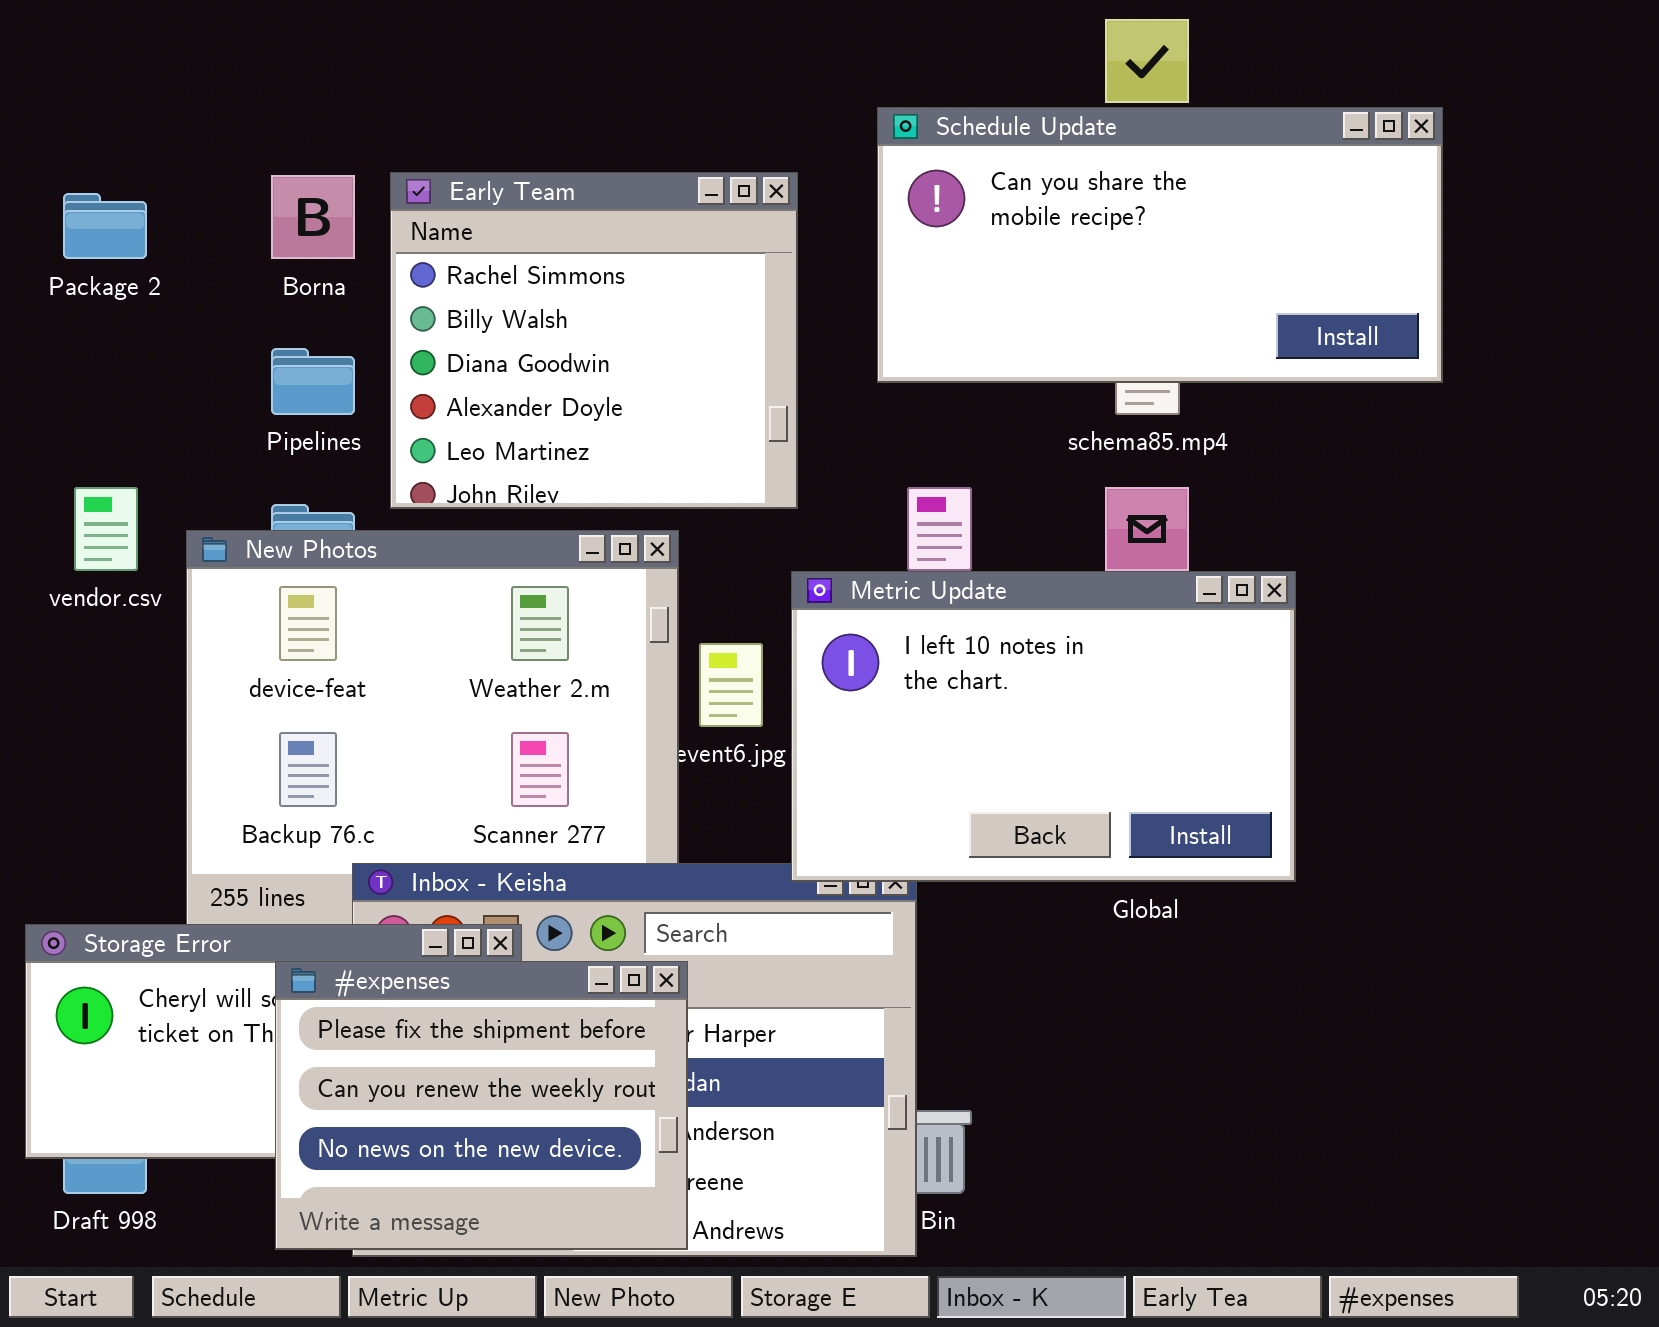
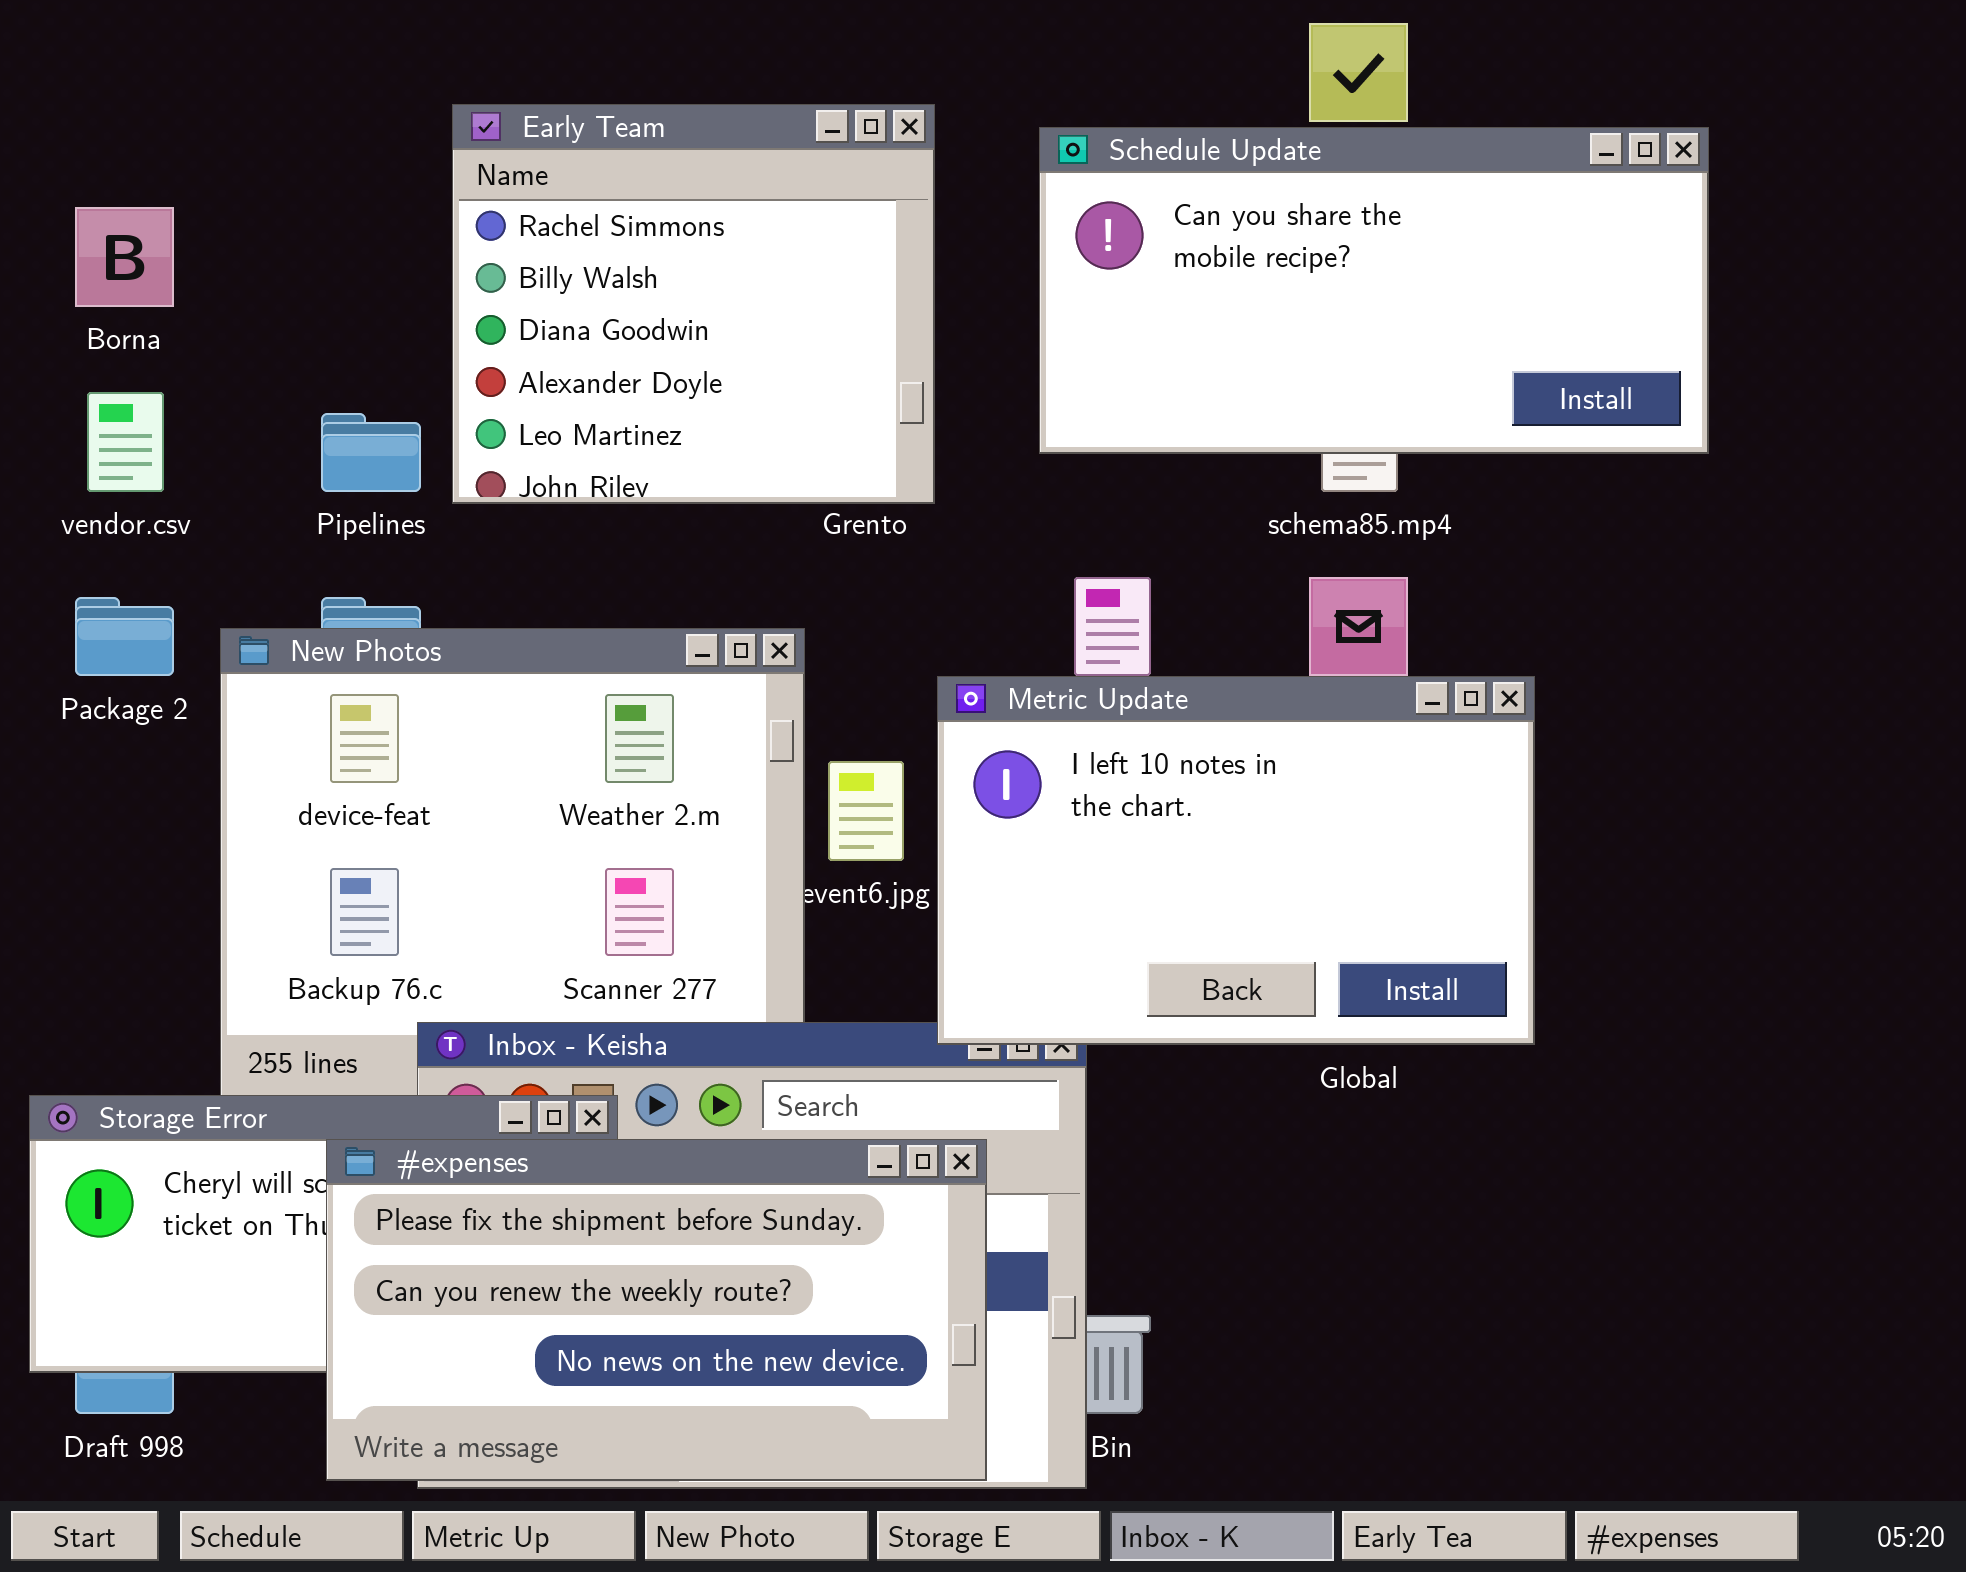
Early Team: [390,172,798,509] -> [452,104,935,504], moved
Borna: [271,175,355,259] -> [75,207,174,307], moved
Package 2: [63,193,147,259] -> [75,597,174,676], moved
vendor.csv: [74,487,138,571] -> [87,392,164,492], moved
#expenses: [275,961,688,1250] -> [326,1139,987,1481], resized

